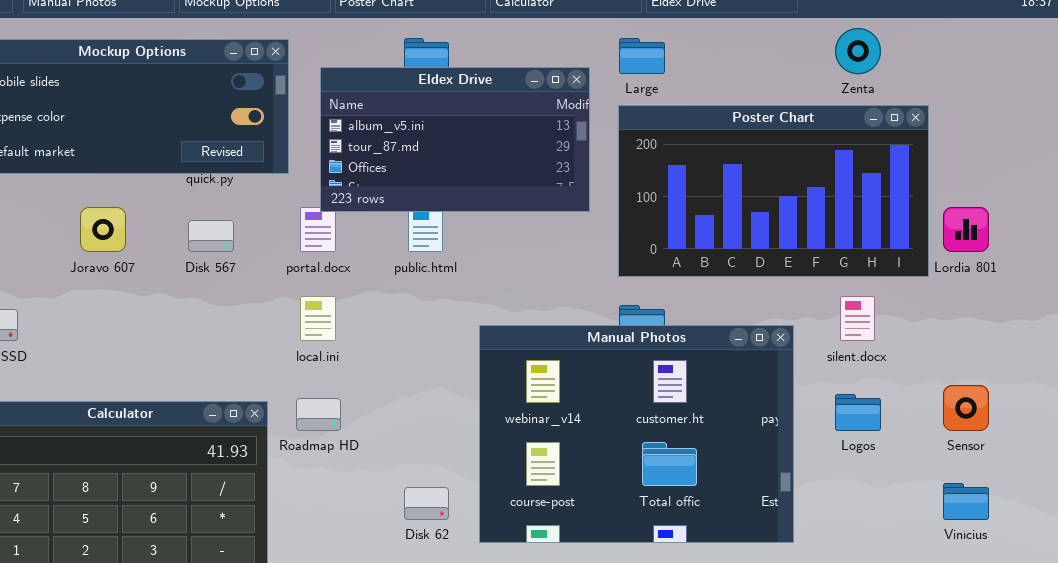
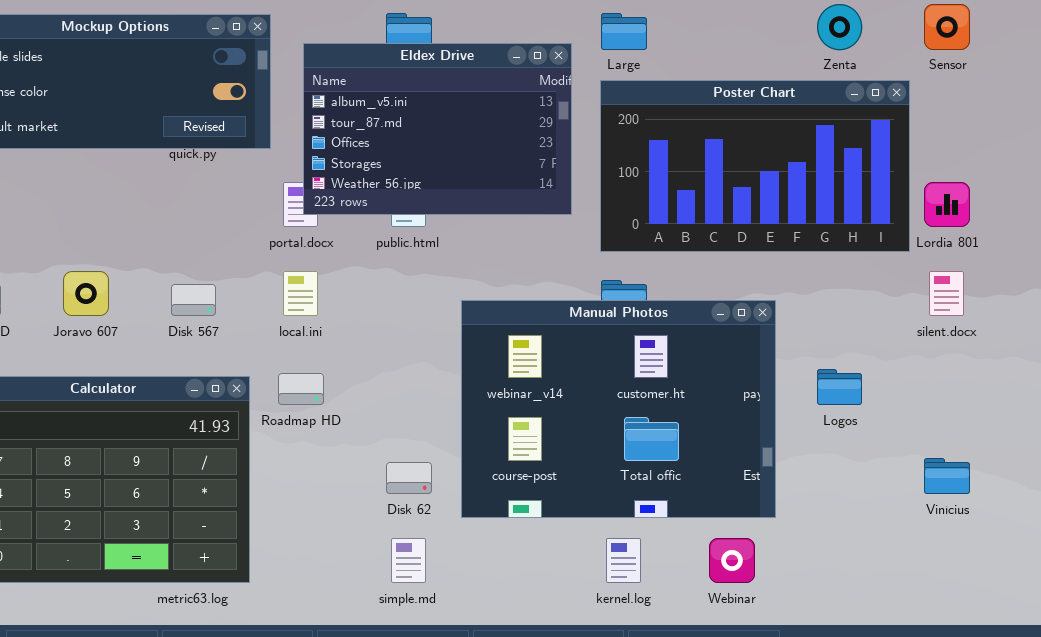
Eldex Drive: [320,67,590,212] -> [303,43,572,215], resized
Joravo 607: [80,207,126,252] -> [63,271,109,316], moved
Disk 567: [188,220,234,252] -> [171,284,216,316], moved
silent.docx: [840,296,875,341] -> [929,271,964,316], moved
Sensor: [943,385,989,431] -> [924,4,970,50], moved

